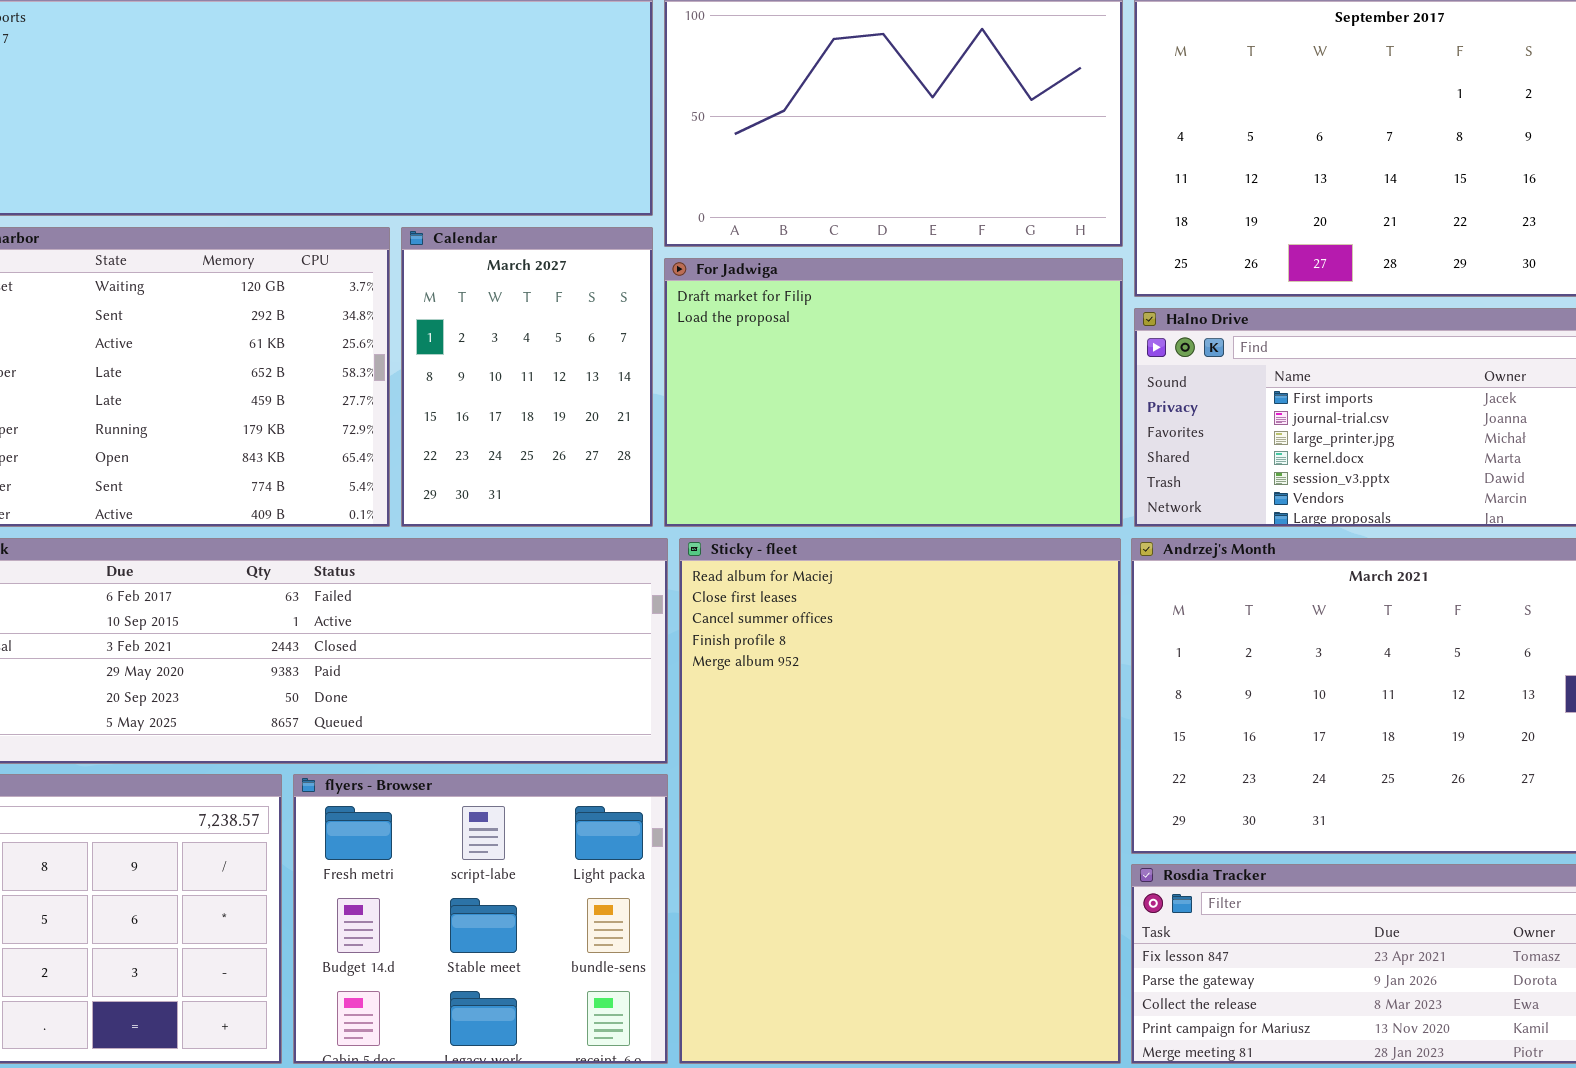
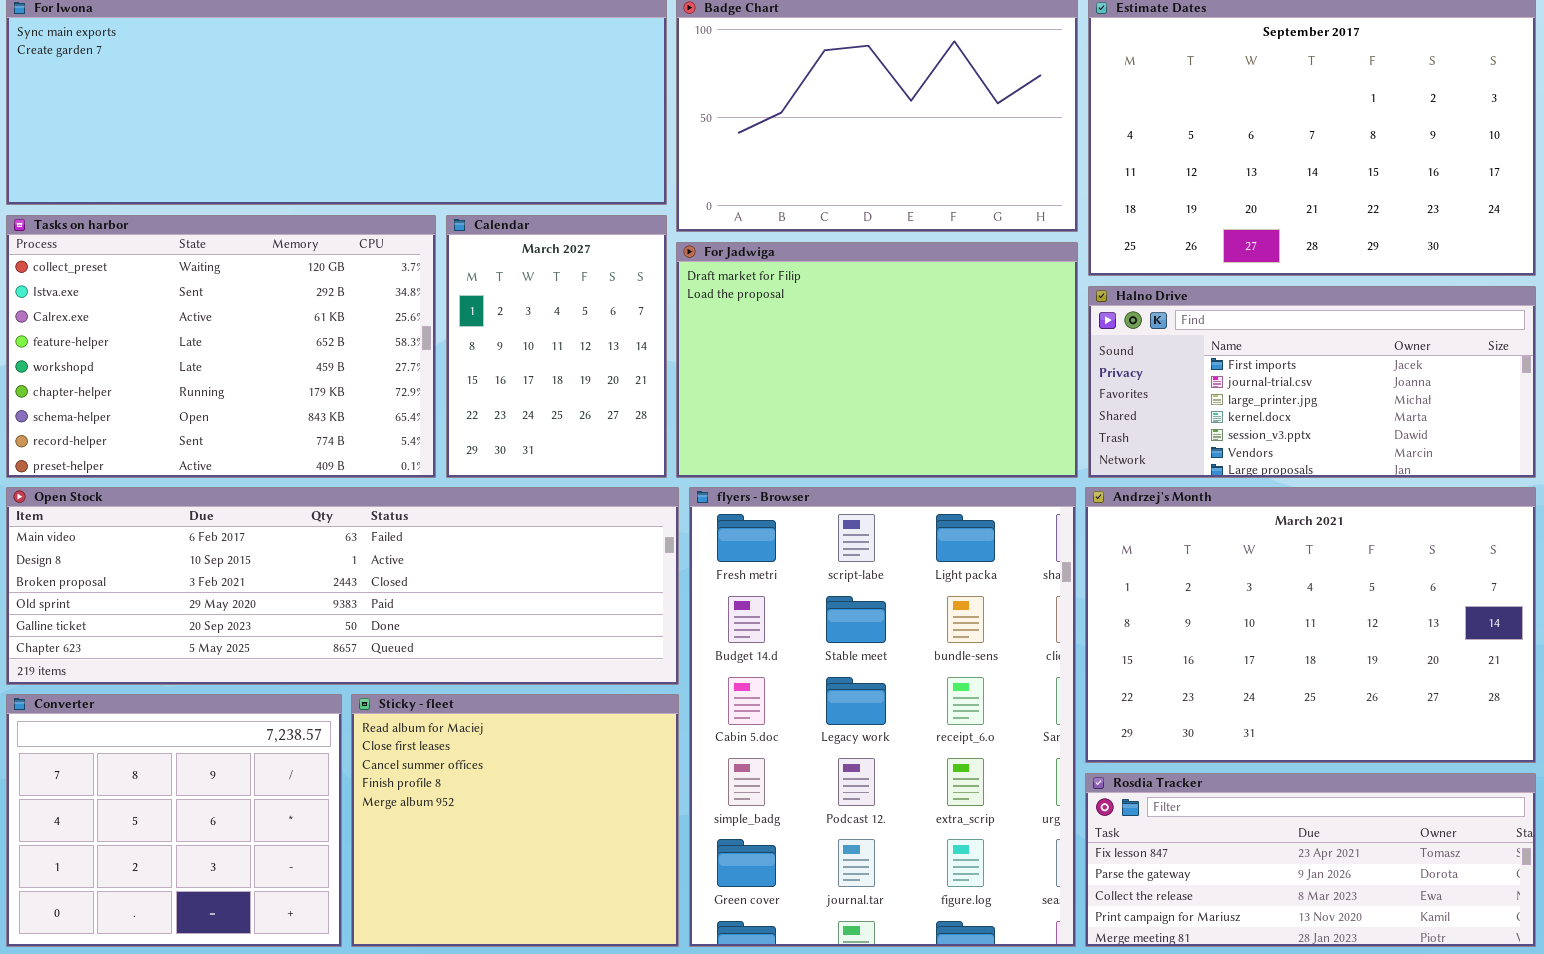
Sticky - fleet: [679,538,1121,1064] -> [351,694,679,947], moved, resized
flyers - Browser: [293,774,668,1064] -> [689,487,1076,947], moved, resized

